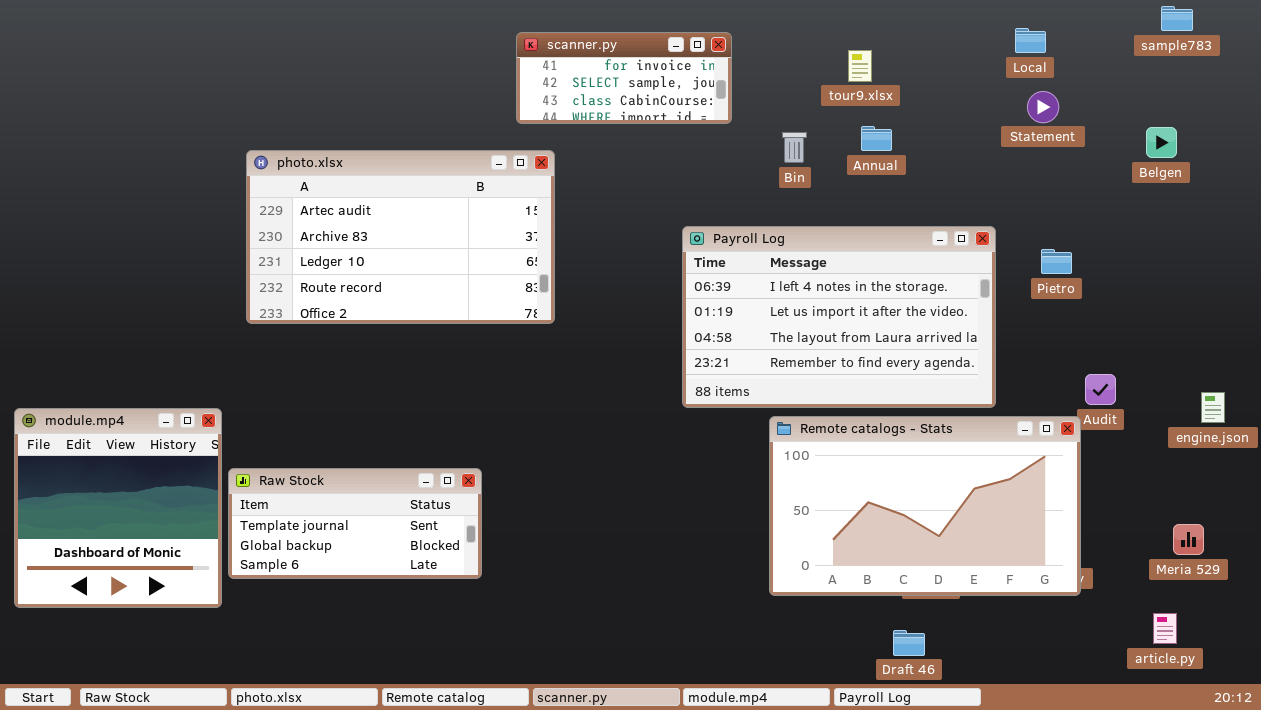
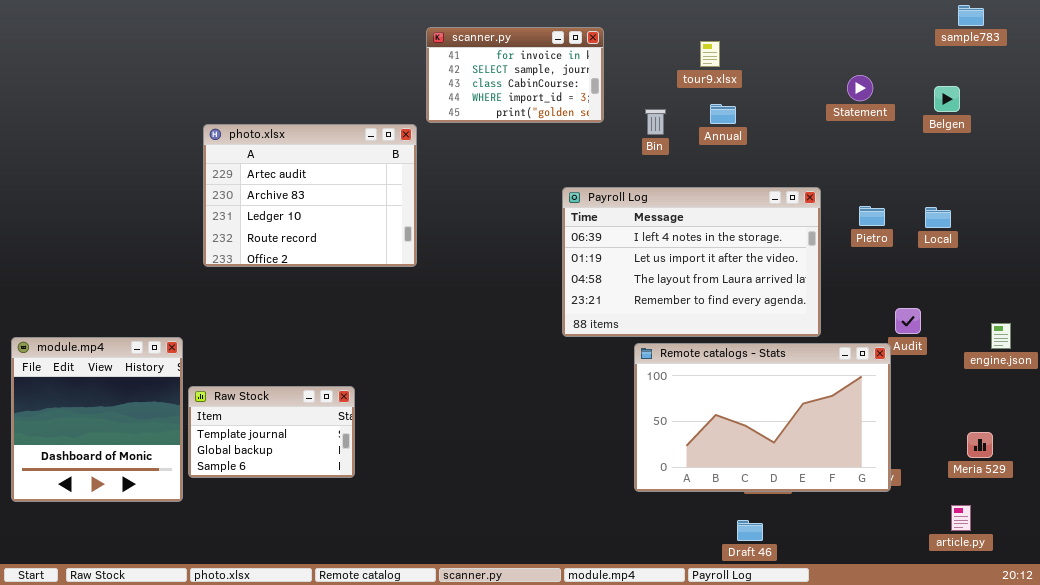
Local: [1015,28,1046,53] -> [925,207,951,228], moved
scanner.py: [516,32,732,124] -> [426,27,604,123], resized
Belgen: [1146,127,1177,158] -> [934,86,960,112], moved
photo.xlsx: [246,150,555,324] -> [203,124,417,267], resized
Raw Stock: [228,468,482,579] -> [188,386,355,478], resized

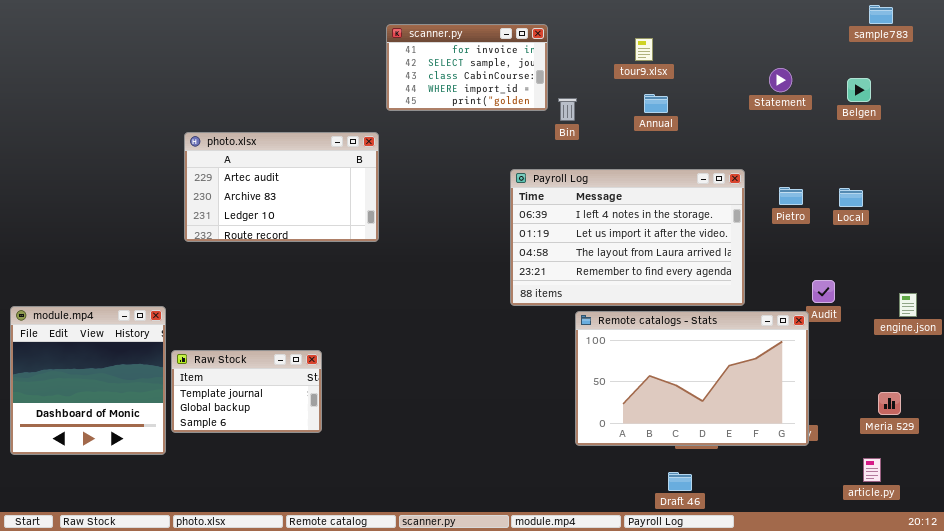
Bin: [645,109,666,135] -> [558,98,577,121], moved
photo.xlsx: [203,124,417,267] -> [184,132,379,242], resized

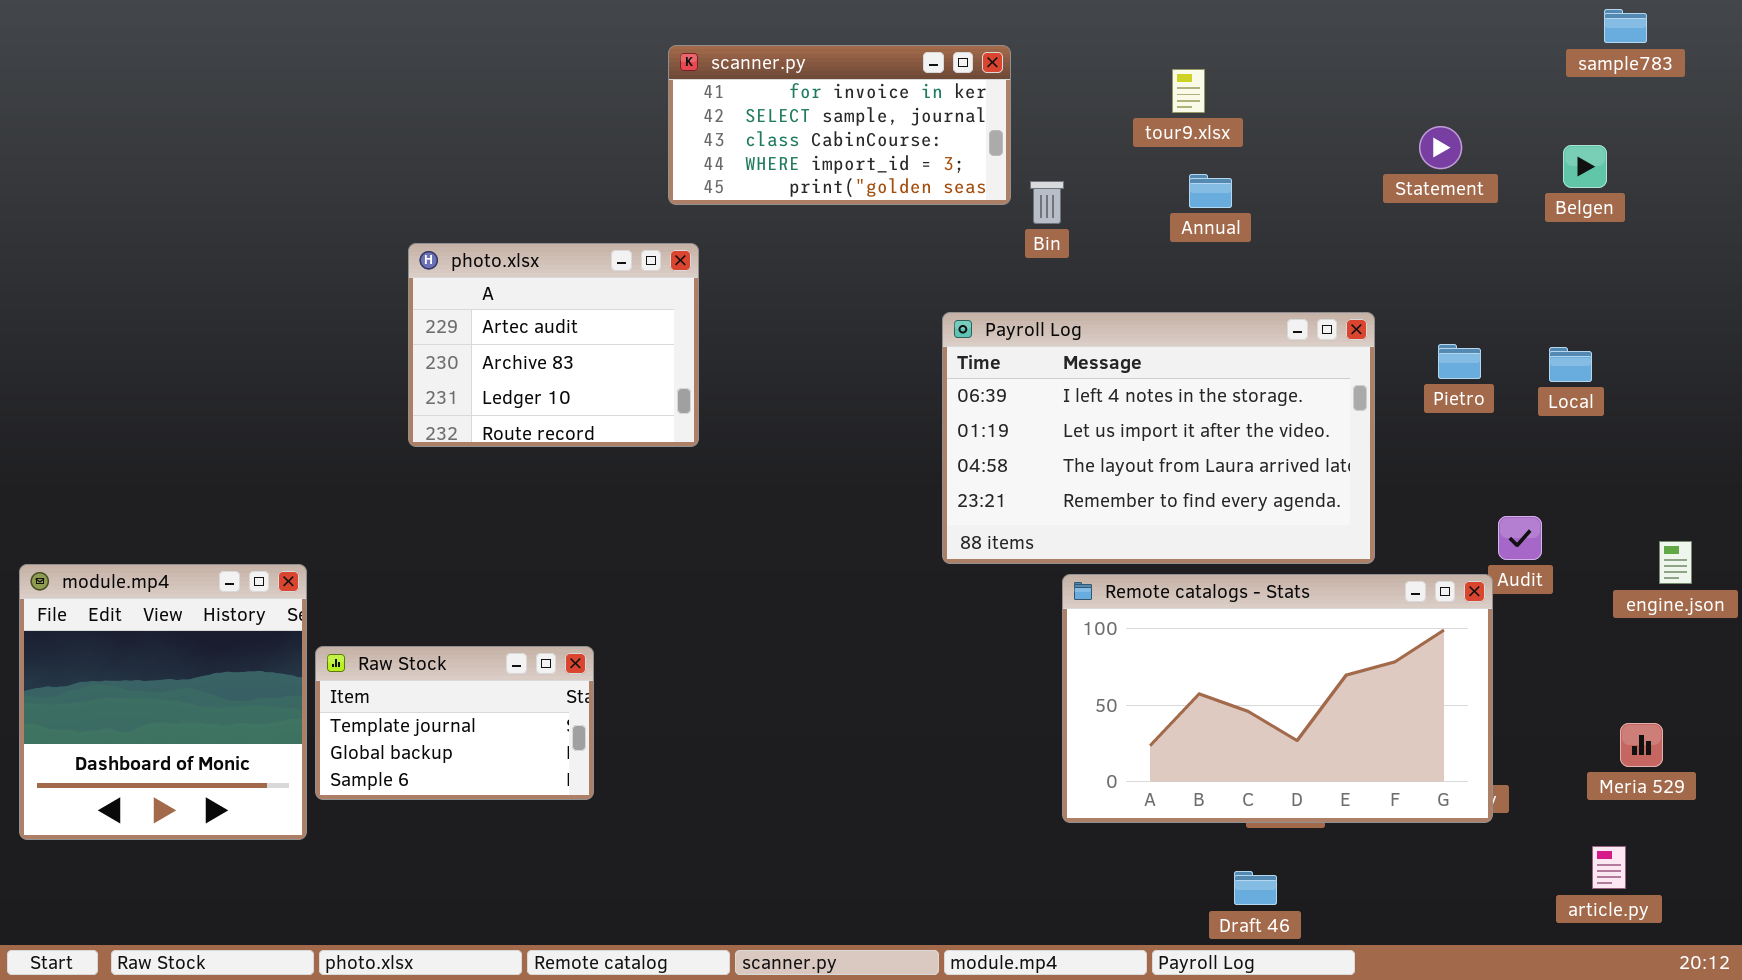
scanner.py: [386,24,548,111] -> [668,45,1011,205], resized
photo.xlsx: [184,132,379,242] -> [408,243,699,447], resized

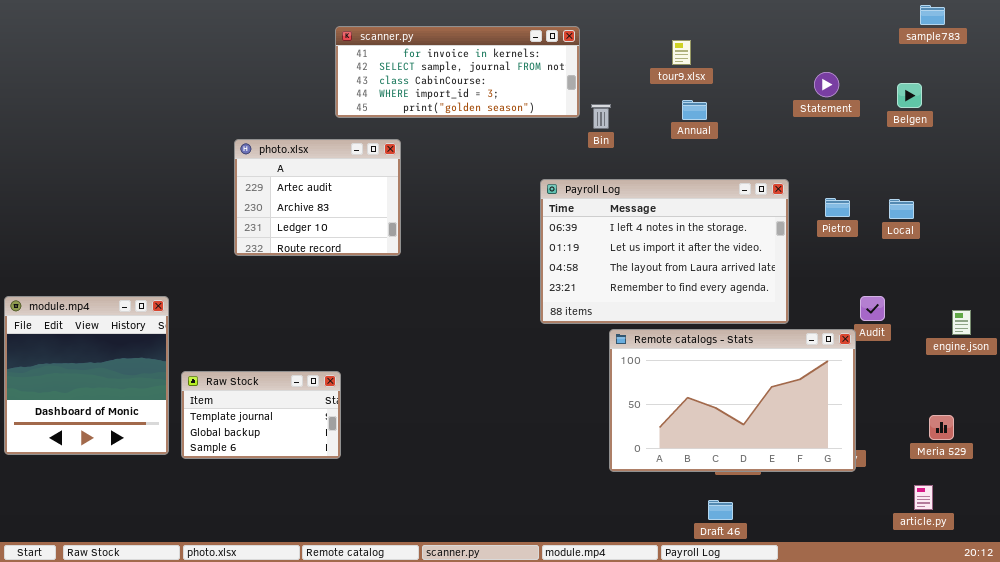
scanner.py: [668,45,1011,205] -> [335,26,580,118], resized
module.mp4: [19,564,307,840] -> [4,296,169,455], moved

